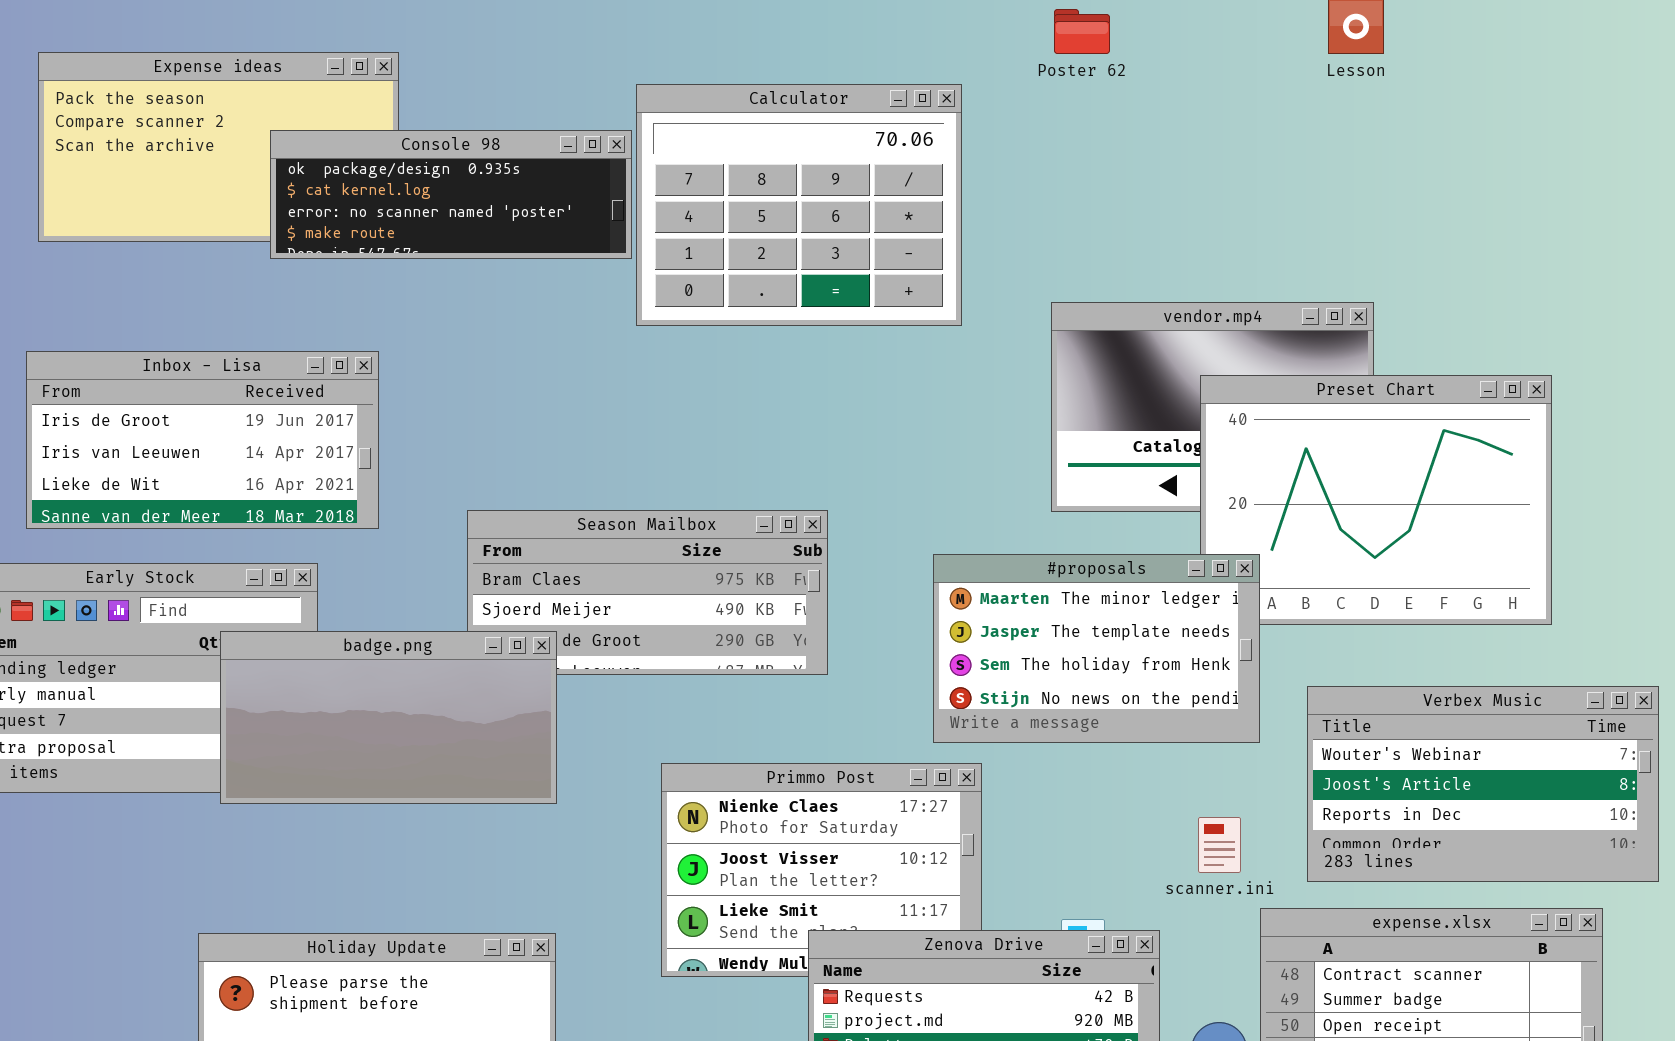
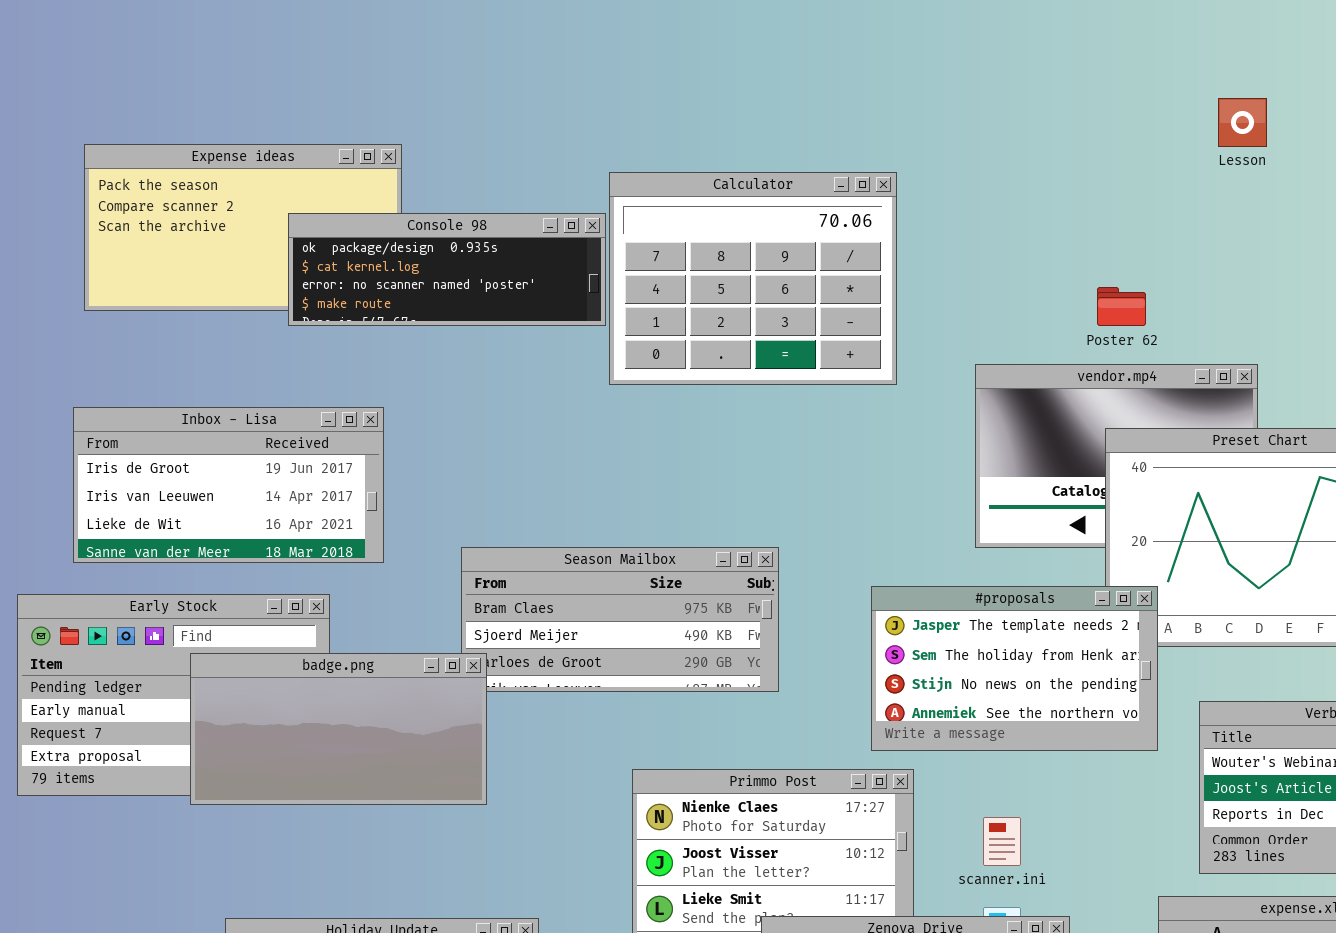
Poster 62: [1054,9,1110,54] -> [1097,287,1146,326], moved
#proposals: [933,554,1260,743] -> [871,586,1158,751], scrolled down 1 row
badge.png: [220,631,557,804] -> [190,653,487,805], moved
scanner.ini: [1198,817,1241,873] -> [983,817,1021,866], moved

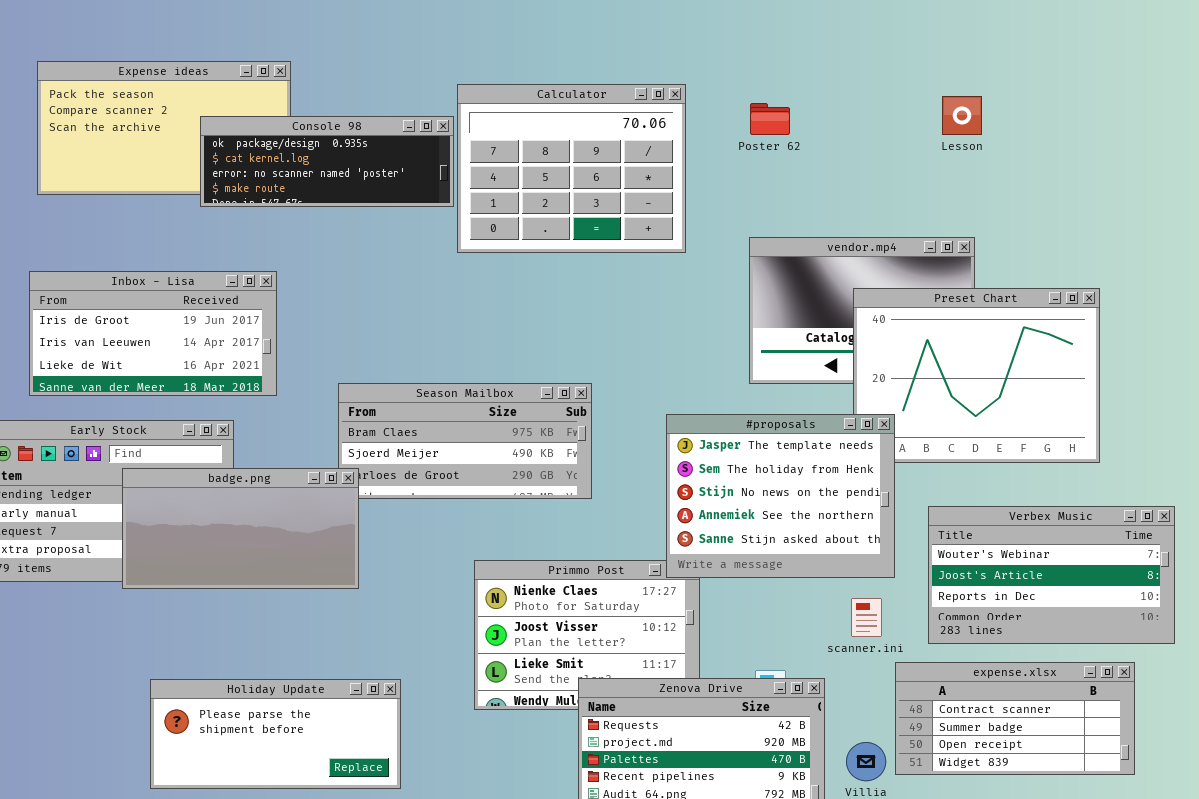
Lesson: [1218,98,1267,147] -> [942,96,982,135], moved
Poster 62: [1097,287,1146,326] -> [750,103,790,135], moved
#proposals: [871,586,1158,751] -> [666,414,895,578], resized
scanner.ini: [983,817,1021,866] -> [851,598,882,637], moved

